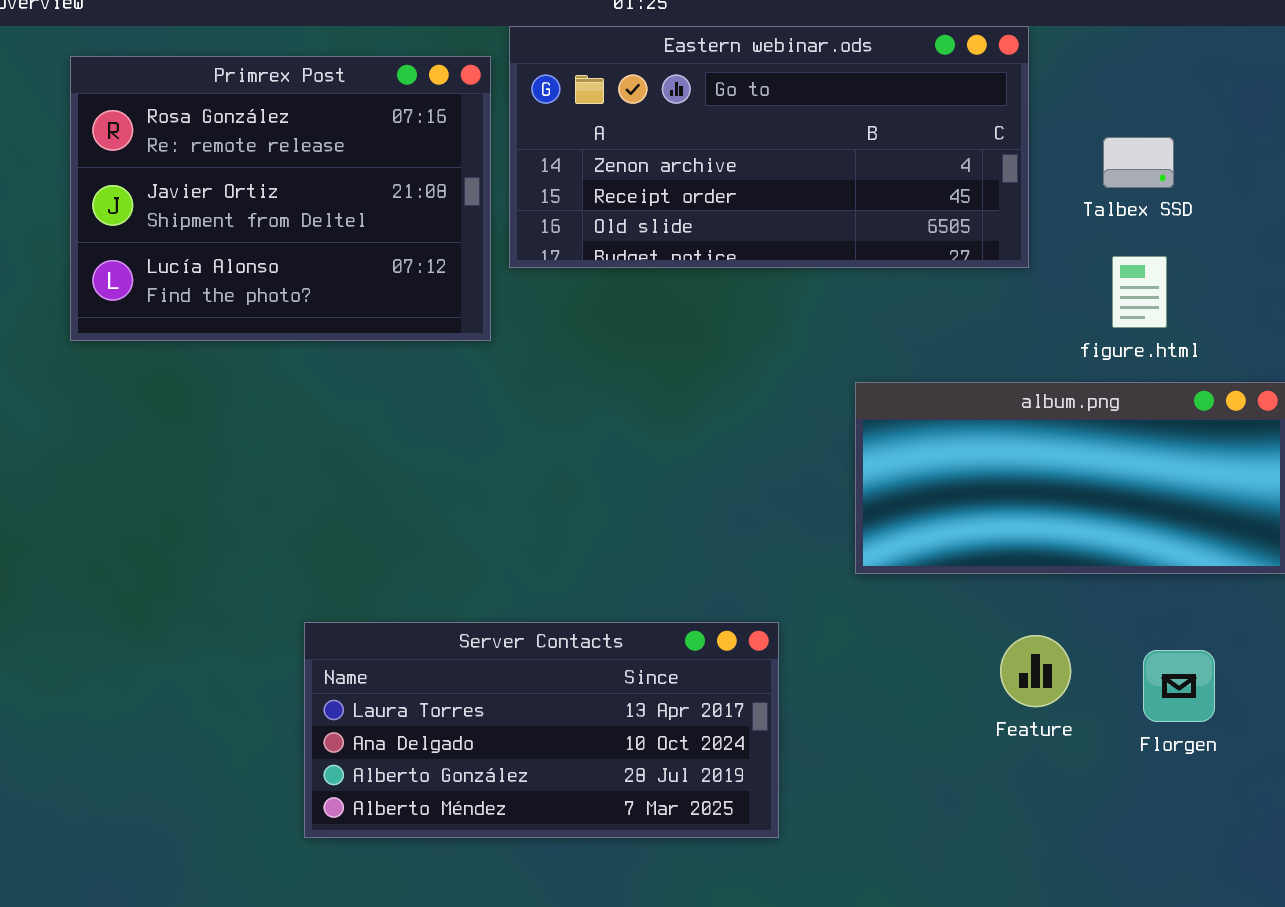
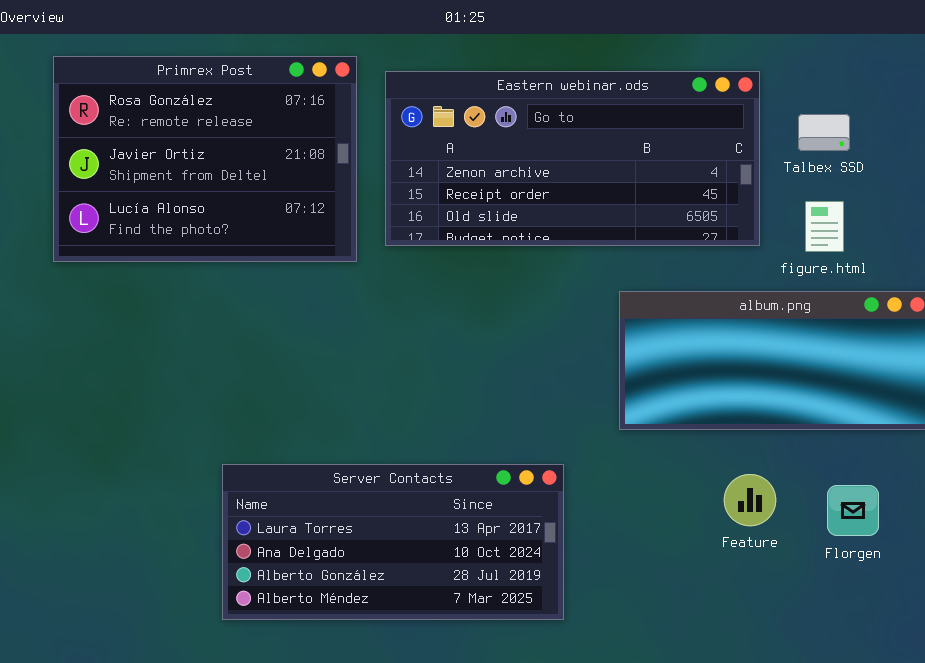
Eastern webinar.ods: [509,26,1029,268] -> [385,71,760,246], moved

